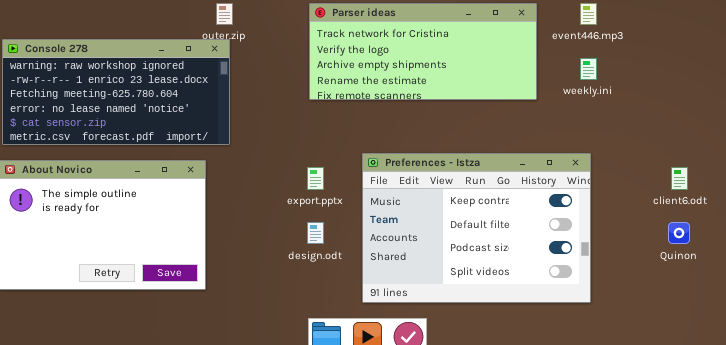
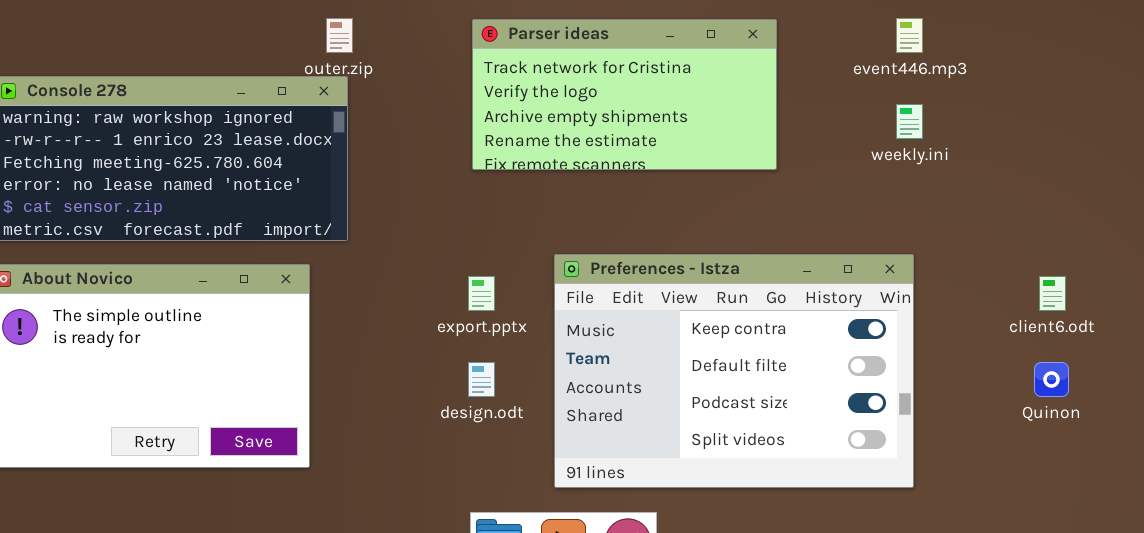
Parser ideas: [309,3,537,100] -> [472,19,777,170], resized

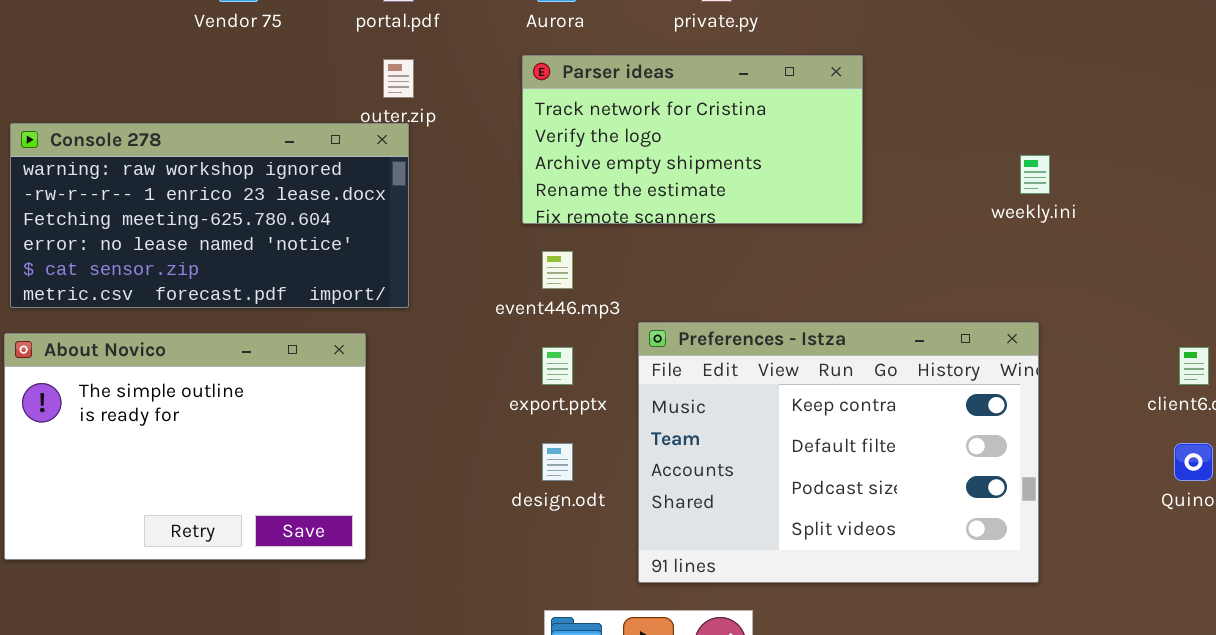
event446.mp3: [896,18,923,53] -> [542,251,573,289], moved
Parser ideas: [472,19,777,170] -> [522,55,863,224], moved

